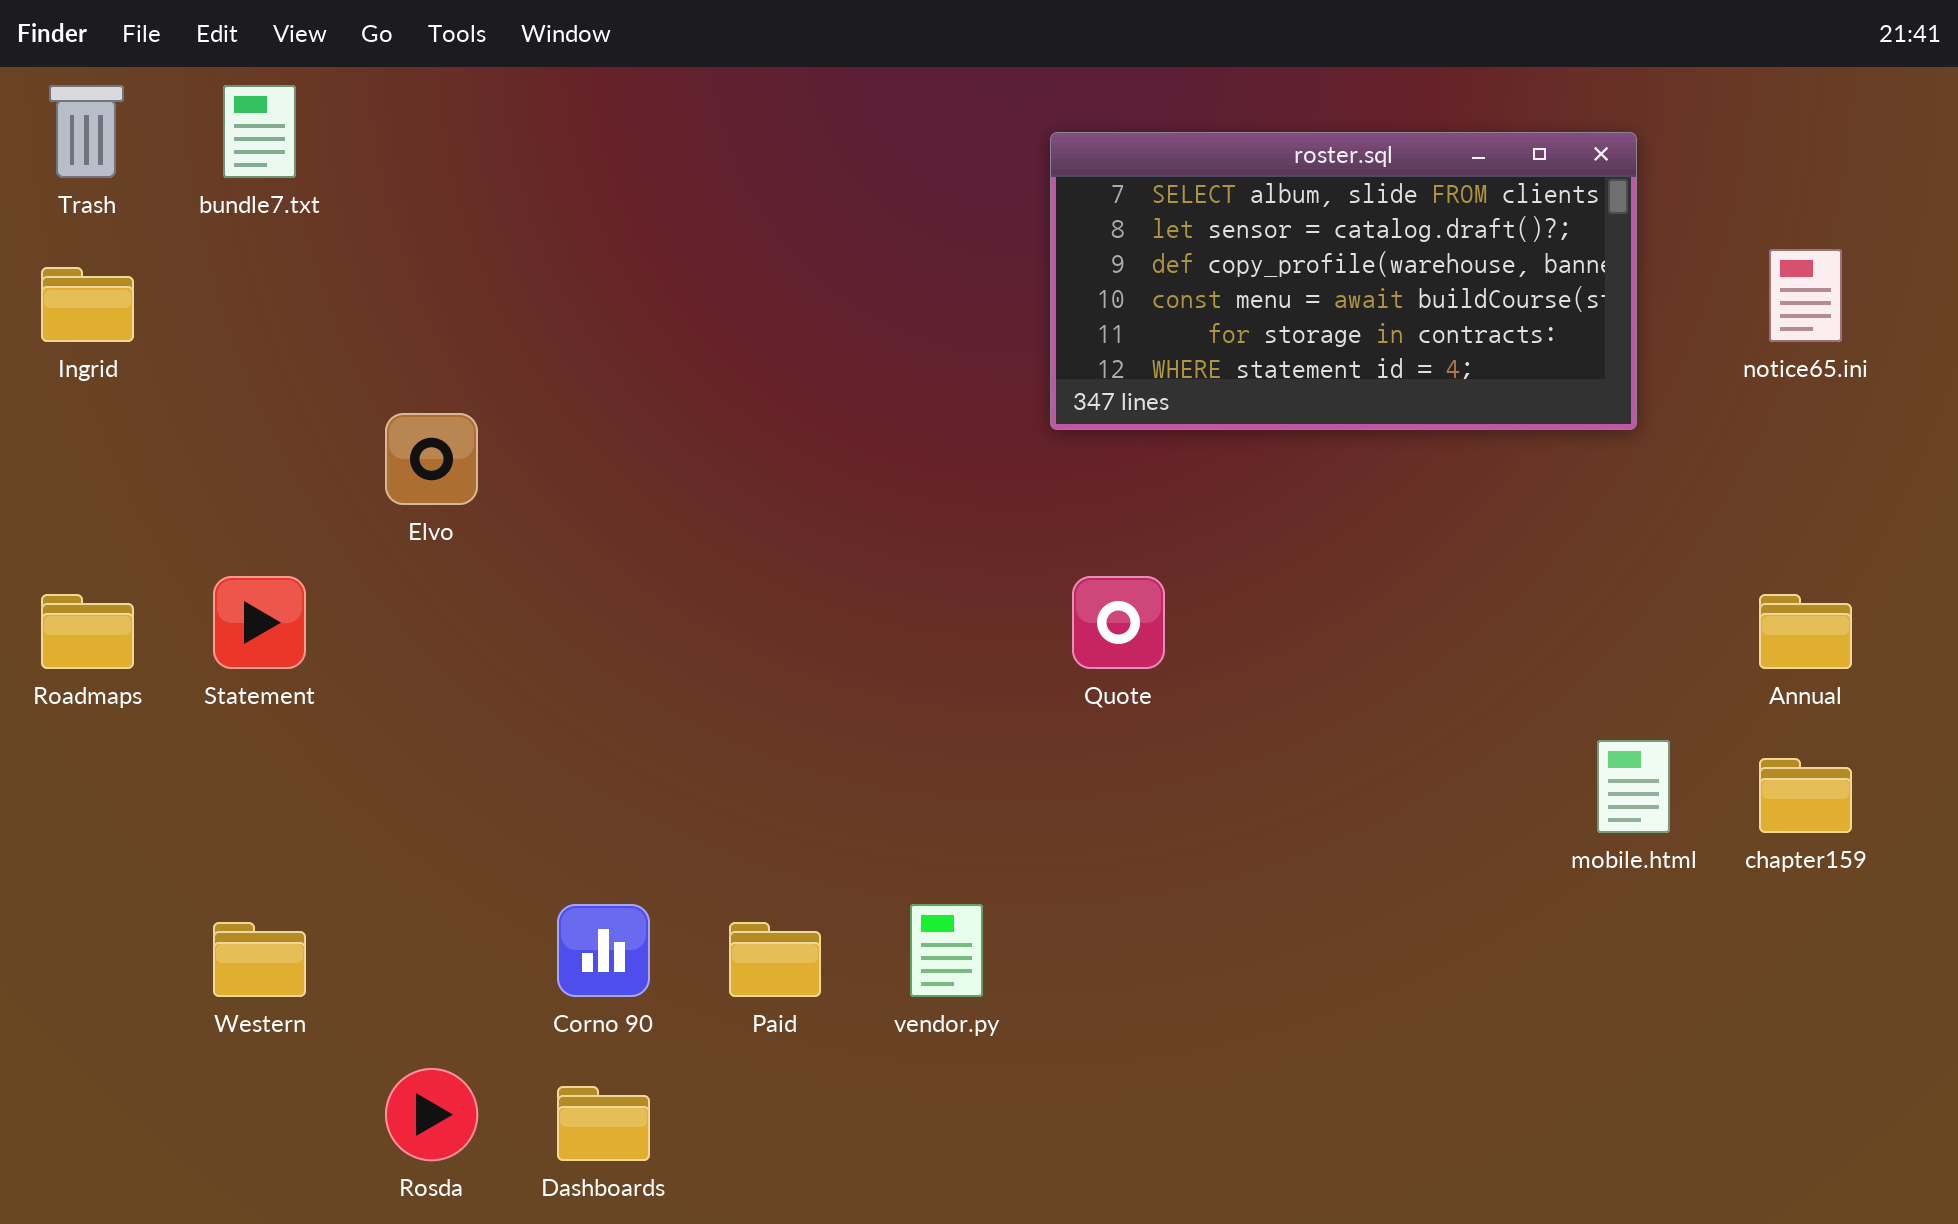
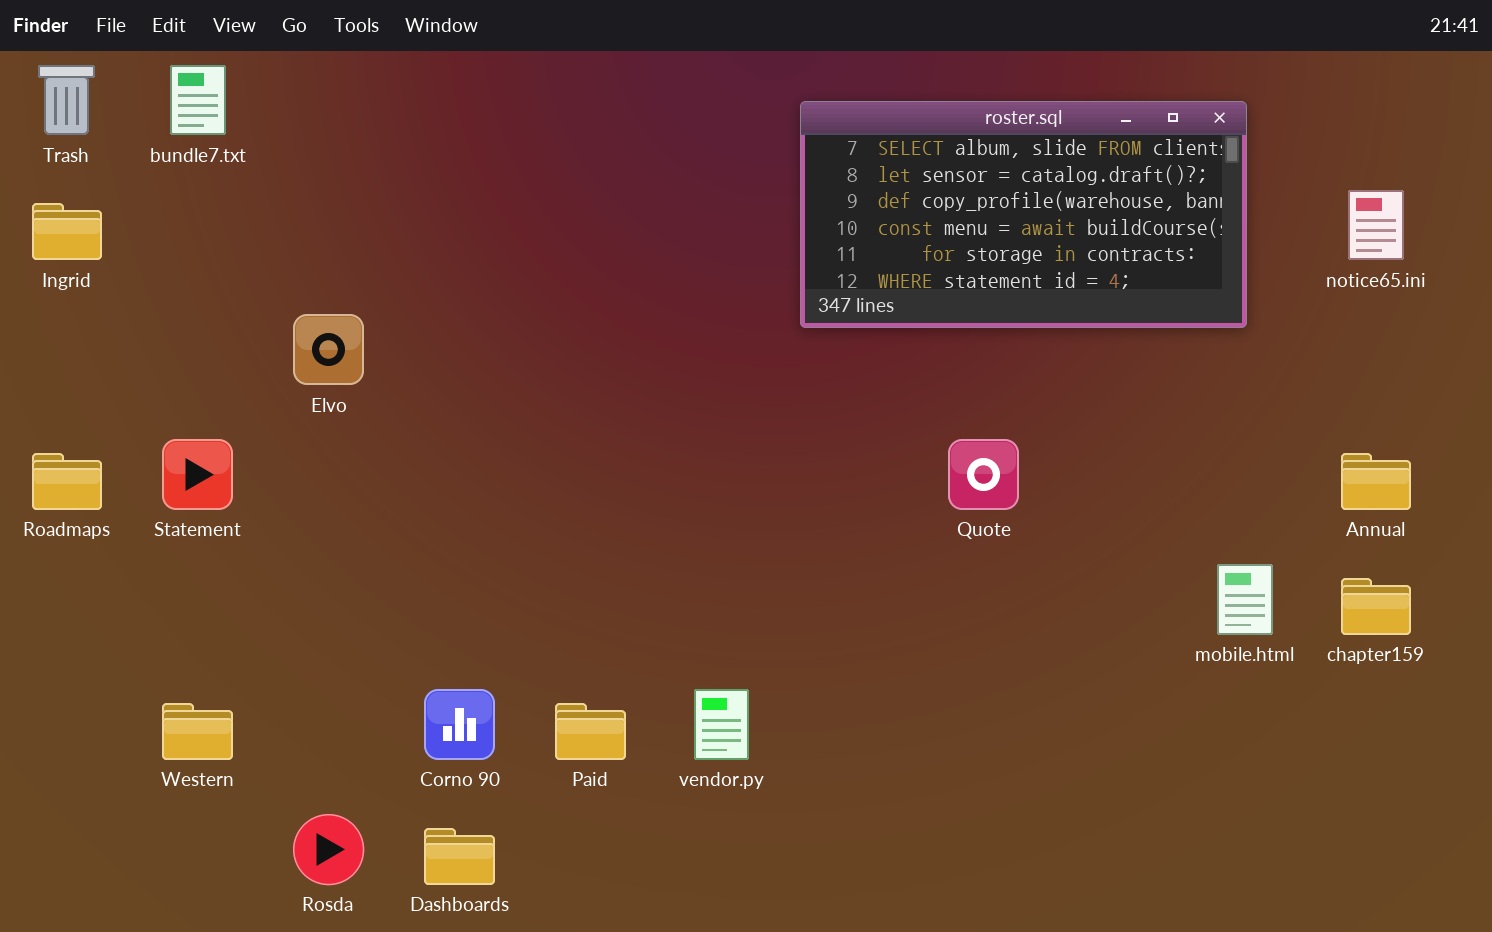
Quote: [1072,576,1165,669] -> [948,439,1019,510], moved

